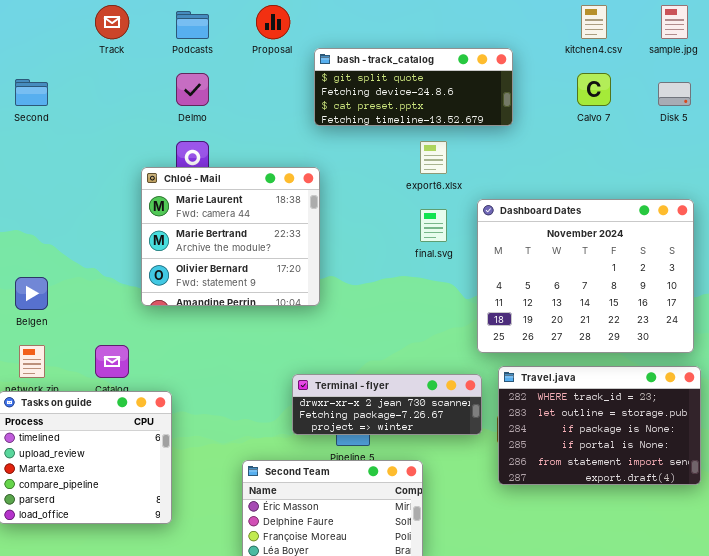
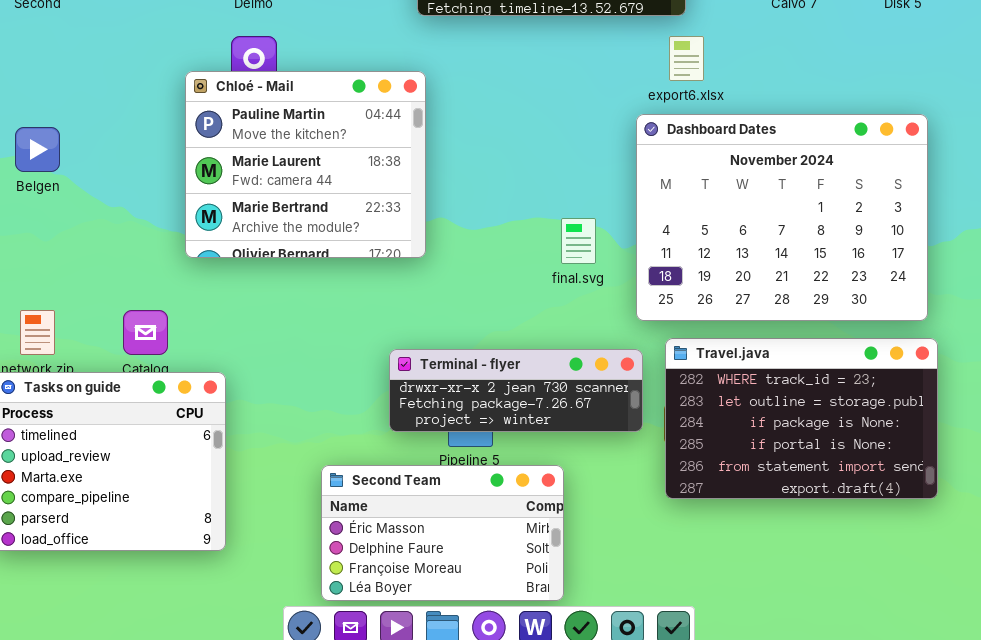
export6.xlsx: [420,141,447,174] -> [669,36,704,81], moved
Chloé - Mail: [141,167,320,306] -> [185,71,426,258], scrolled up 1 row
final.svg: [420,209,447,242] -> [561,218,596,264], moved
Belgen: [15,277,48,310] -> [15,127,60,172], moved

